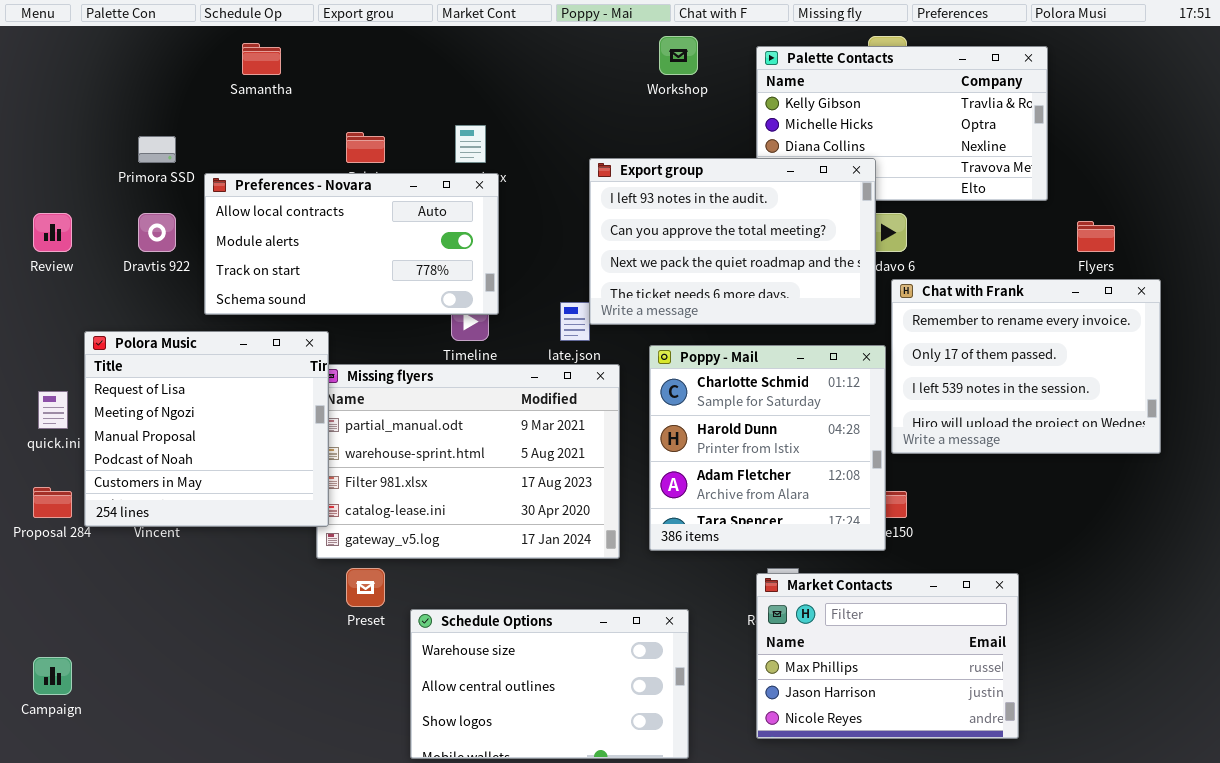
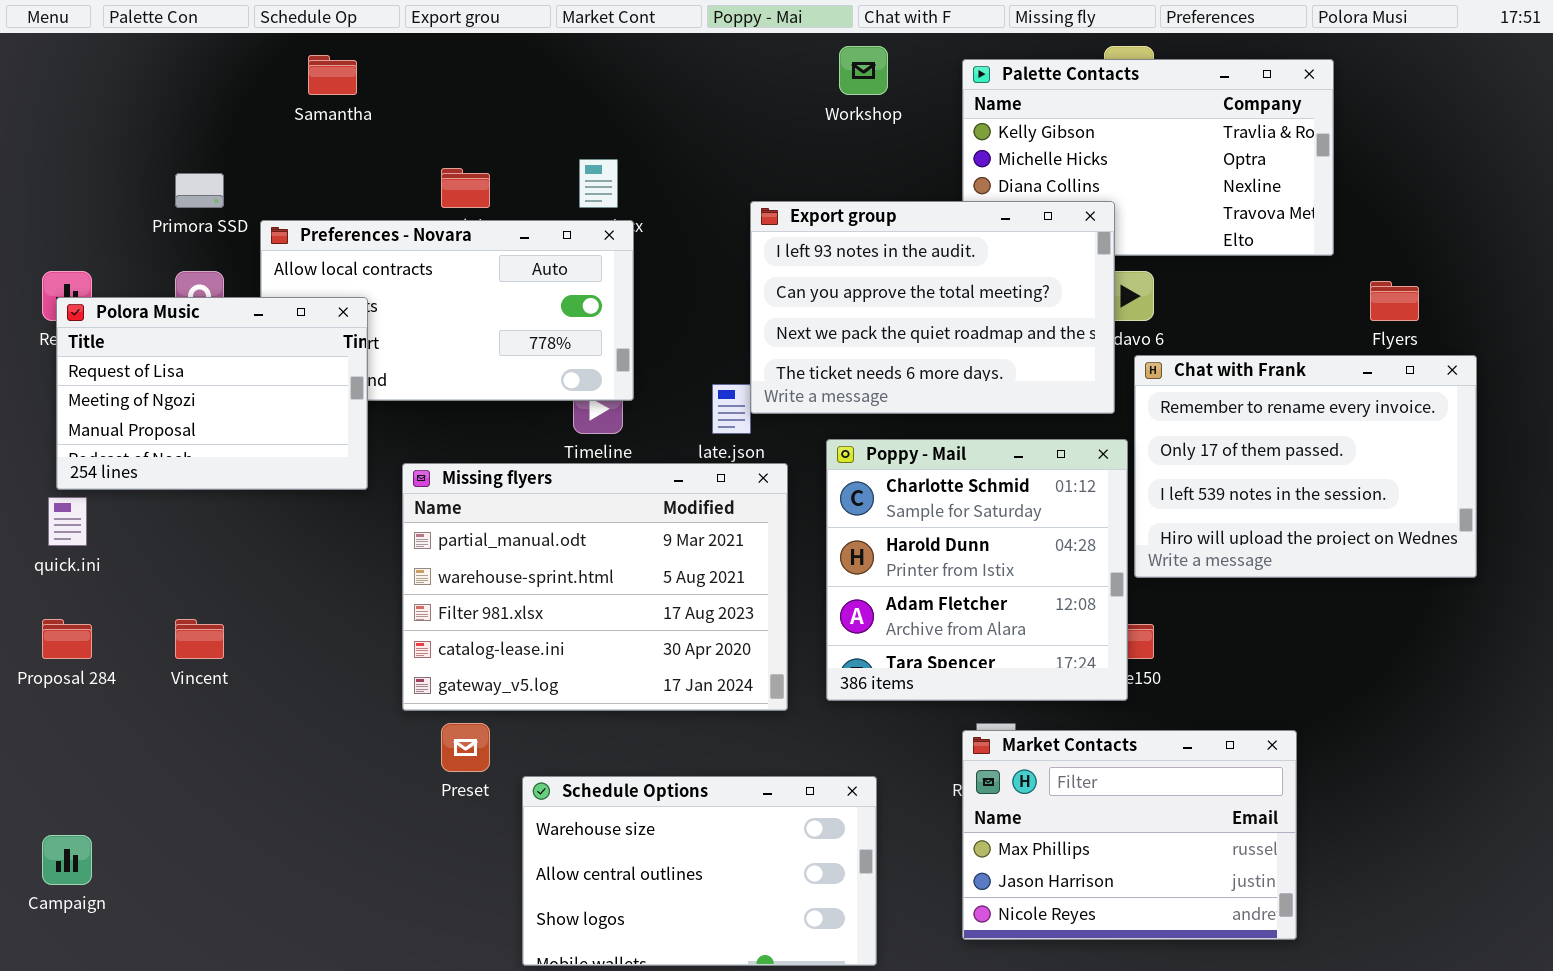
Polora Music: [84,331,329,527] -> [56,297,368,490], moved, resized

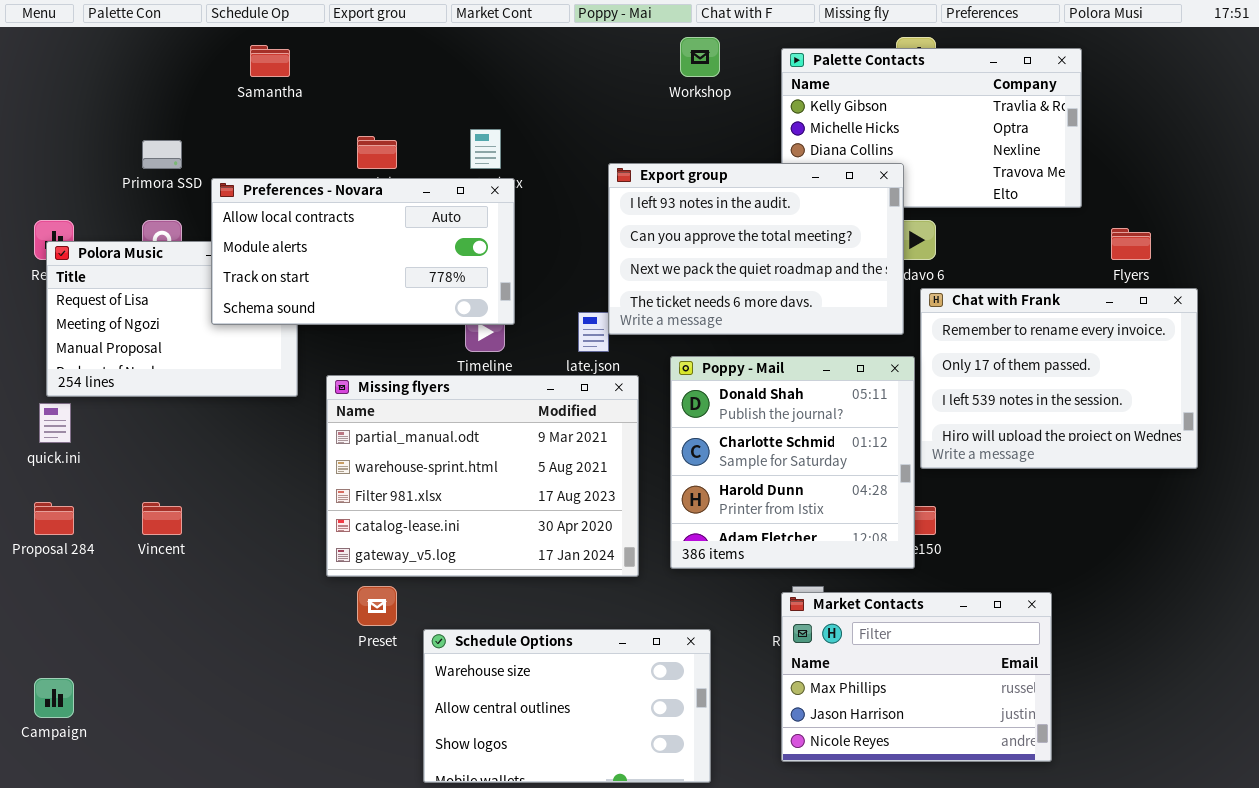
Preferences - Novara: [260,220,634,401] -> [211,178,515,325], raised
Poppy - Mail: [826,439,1128,701] -> [670,356,915,569], scrolled up 1 row

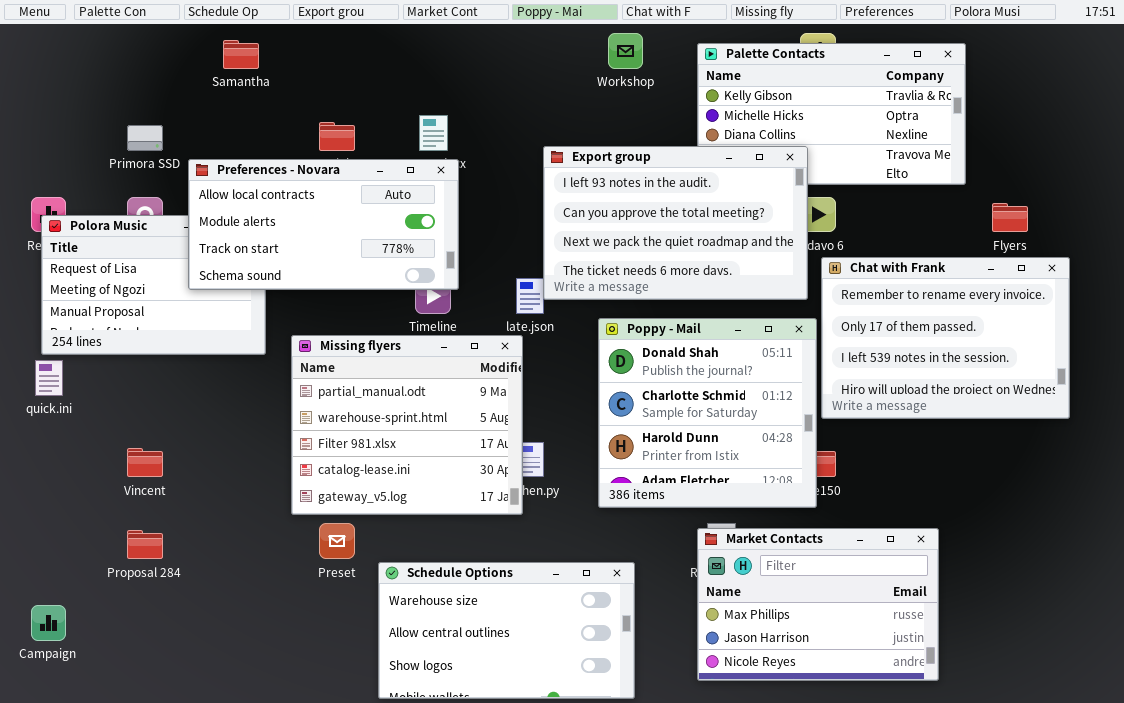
Missing flyers: [326,375,639,577] -> [291,335,523,515], resized
Proposal 284: [34,502,74,535] -> [127,530,163,559], moved

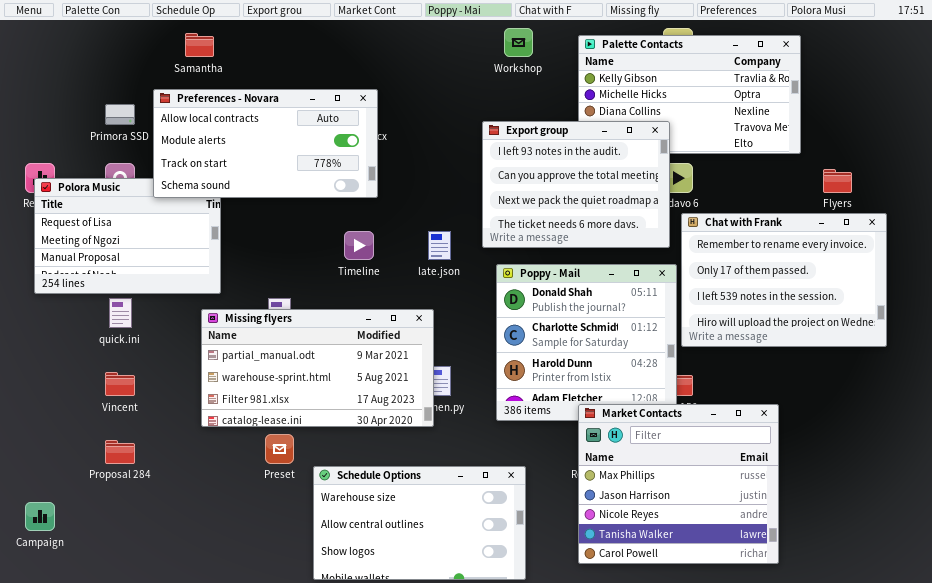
Export group: [543,146,808,300] -> [482,121,670,248], resized
Preferences - Novara: [188,159,459,290] -> [153,89,378,198], moved
Missing flyers: [291,335,523,515] -> [201,309,434,427], resized
quick.ini: [35,360,63,396] -> [109,298,132,328], moved
Market Contacts: [697,528,939,681] -> [578,404,779,564], resized

